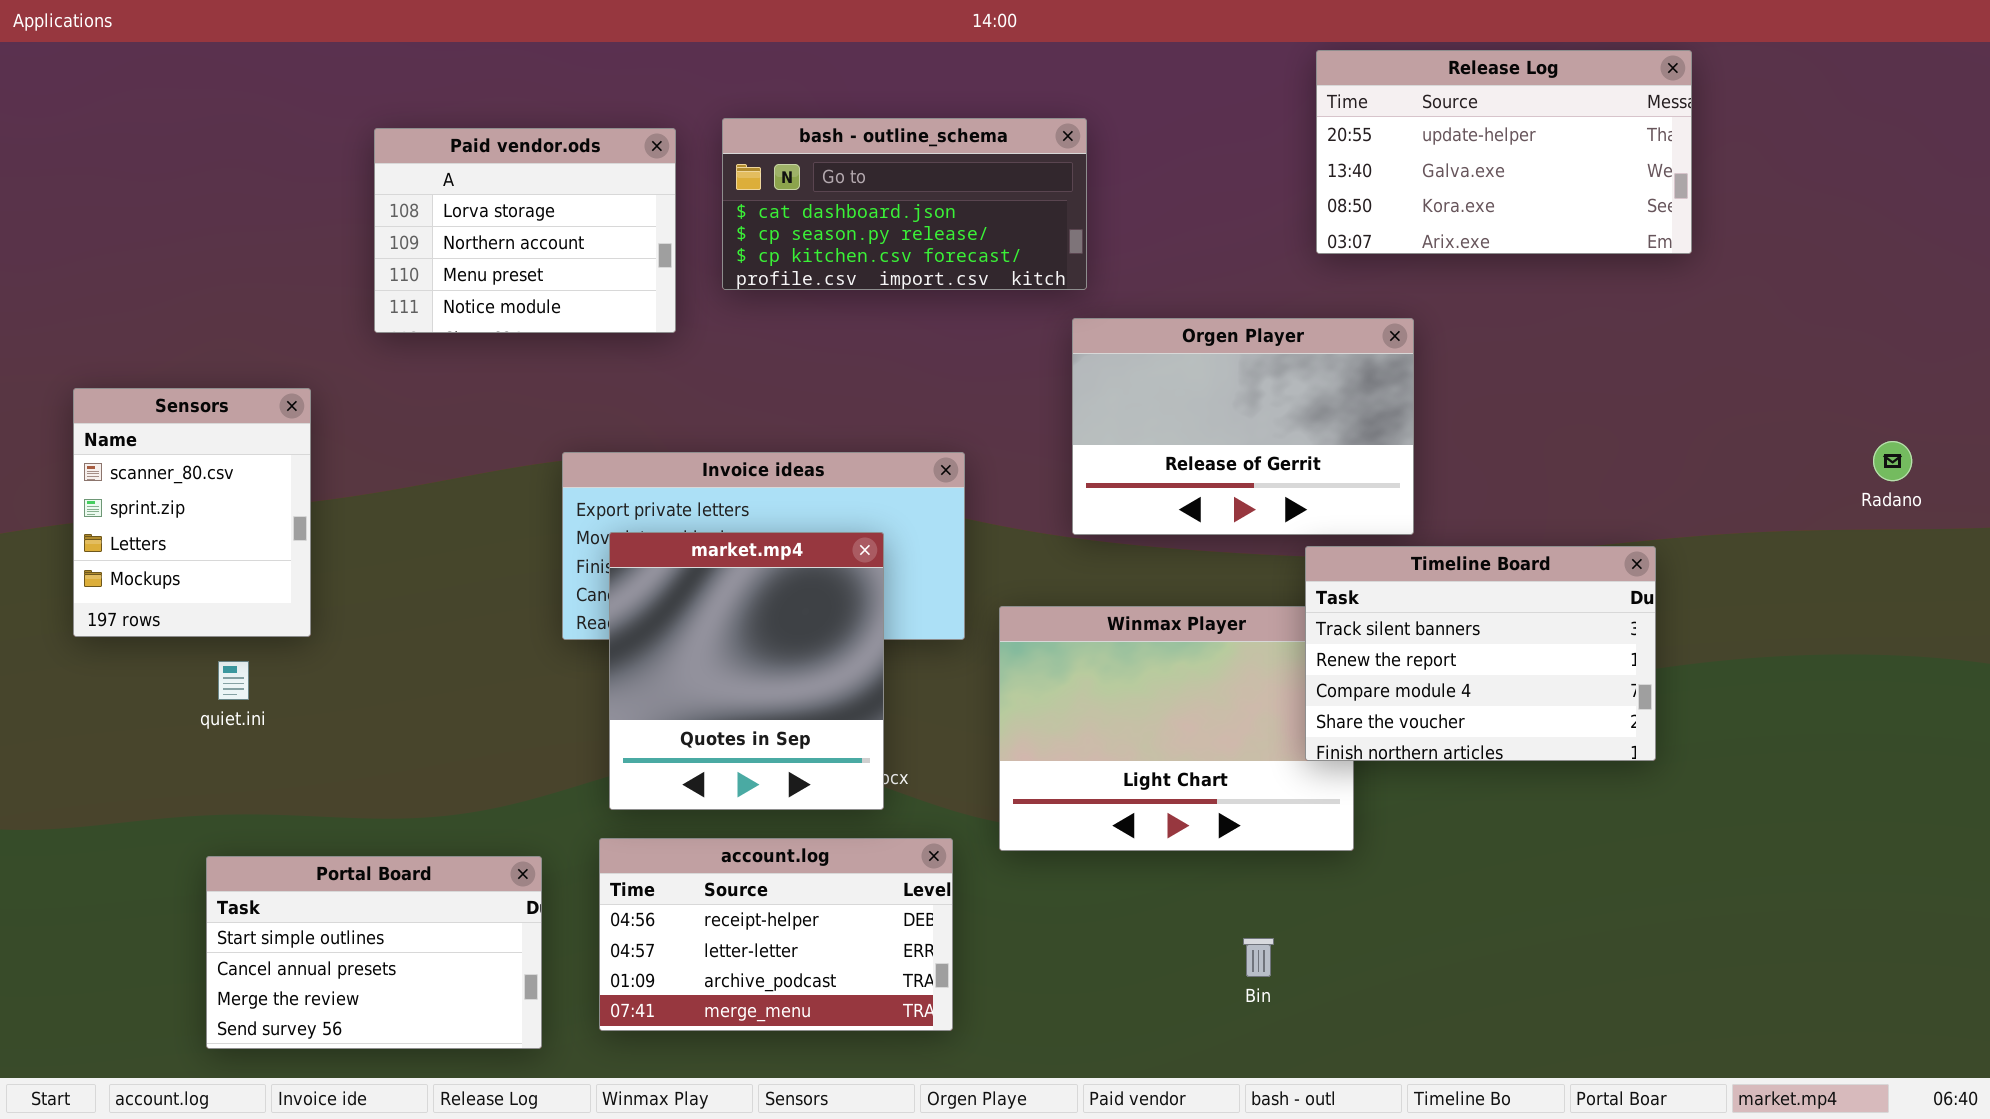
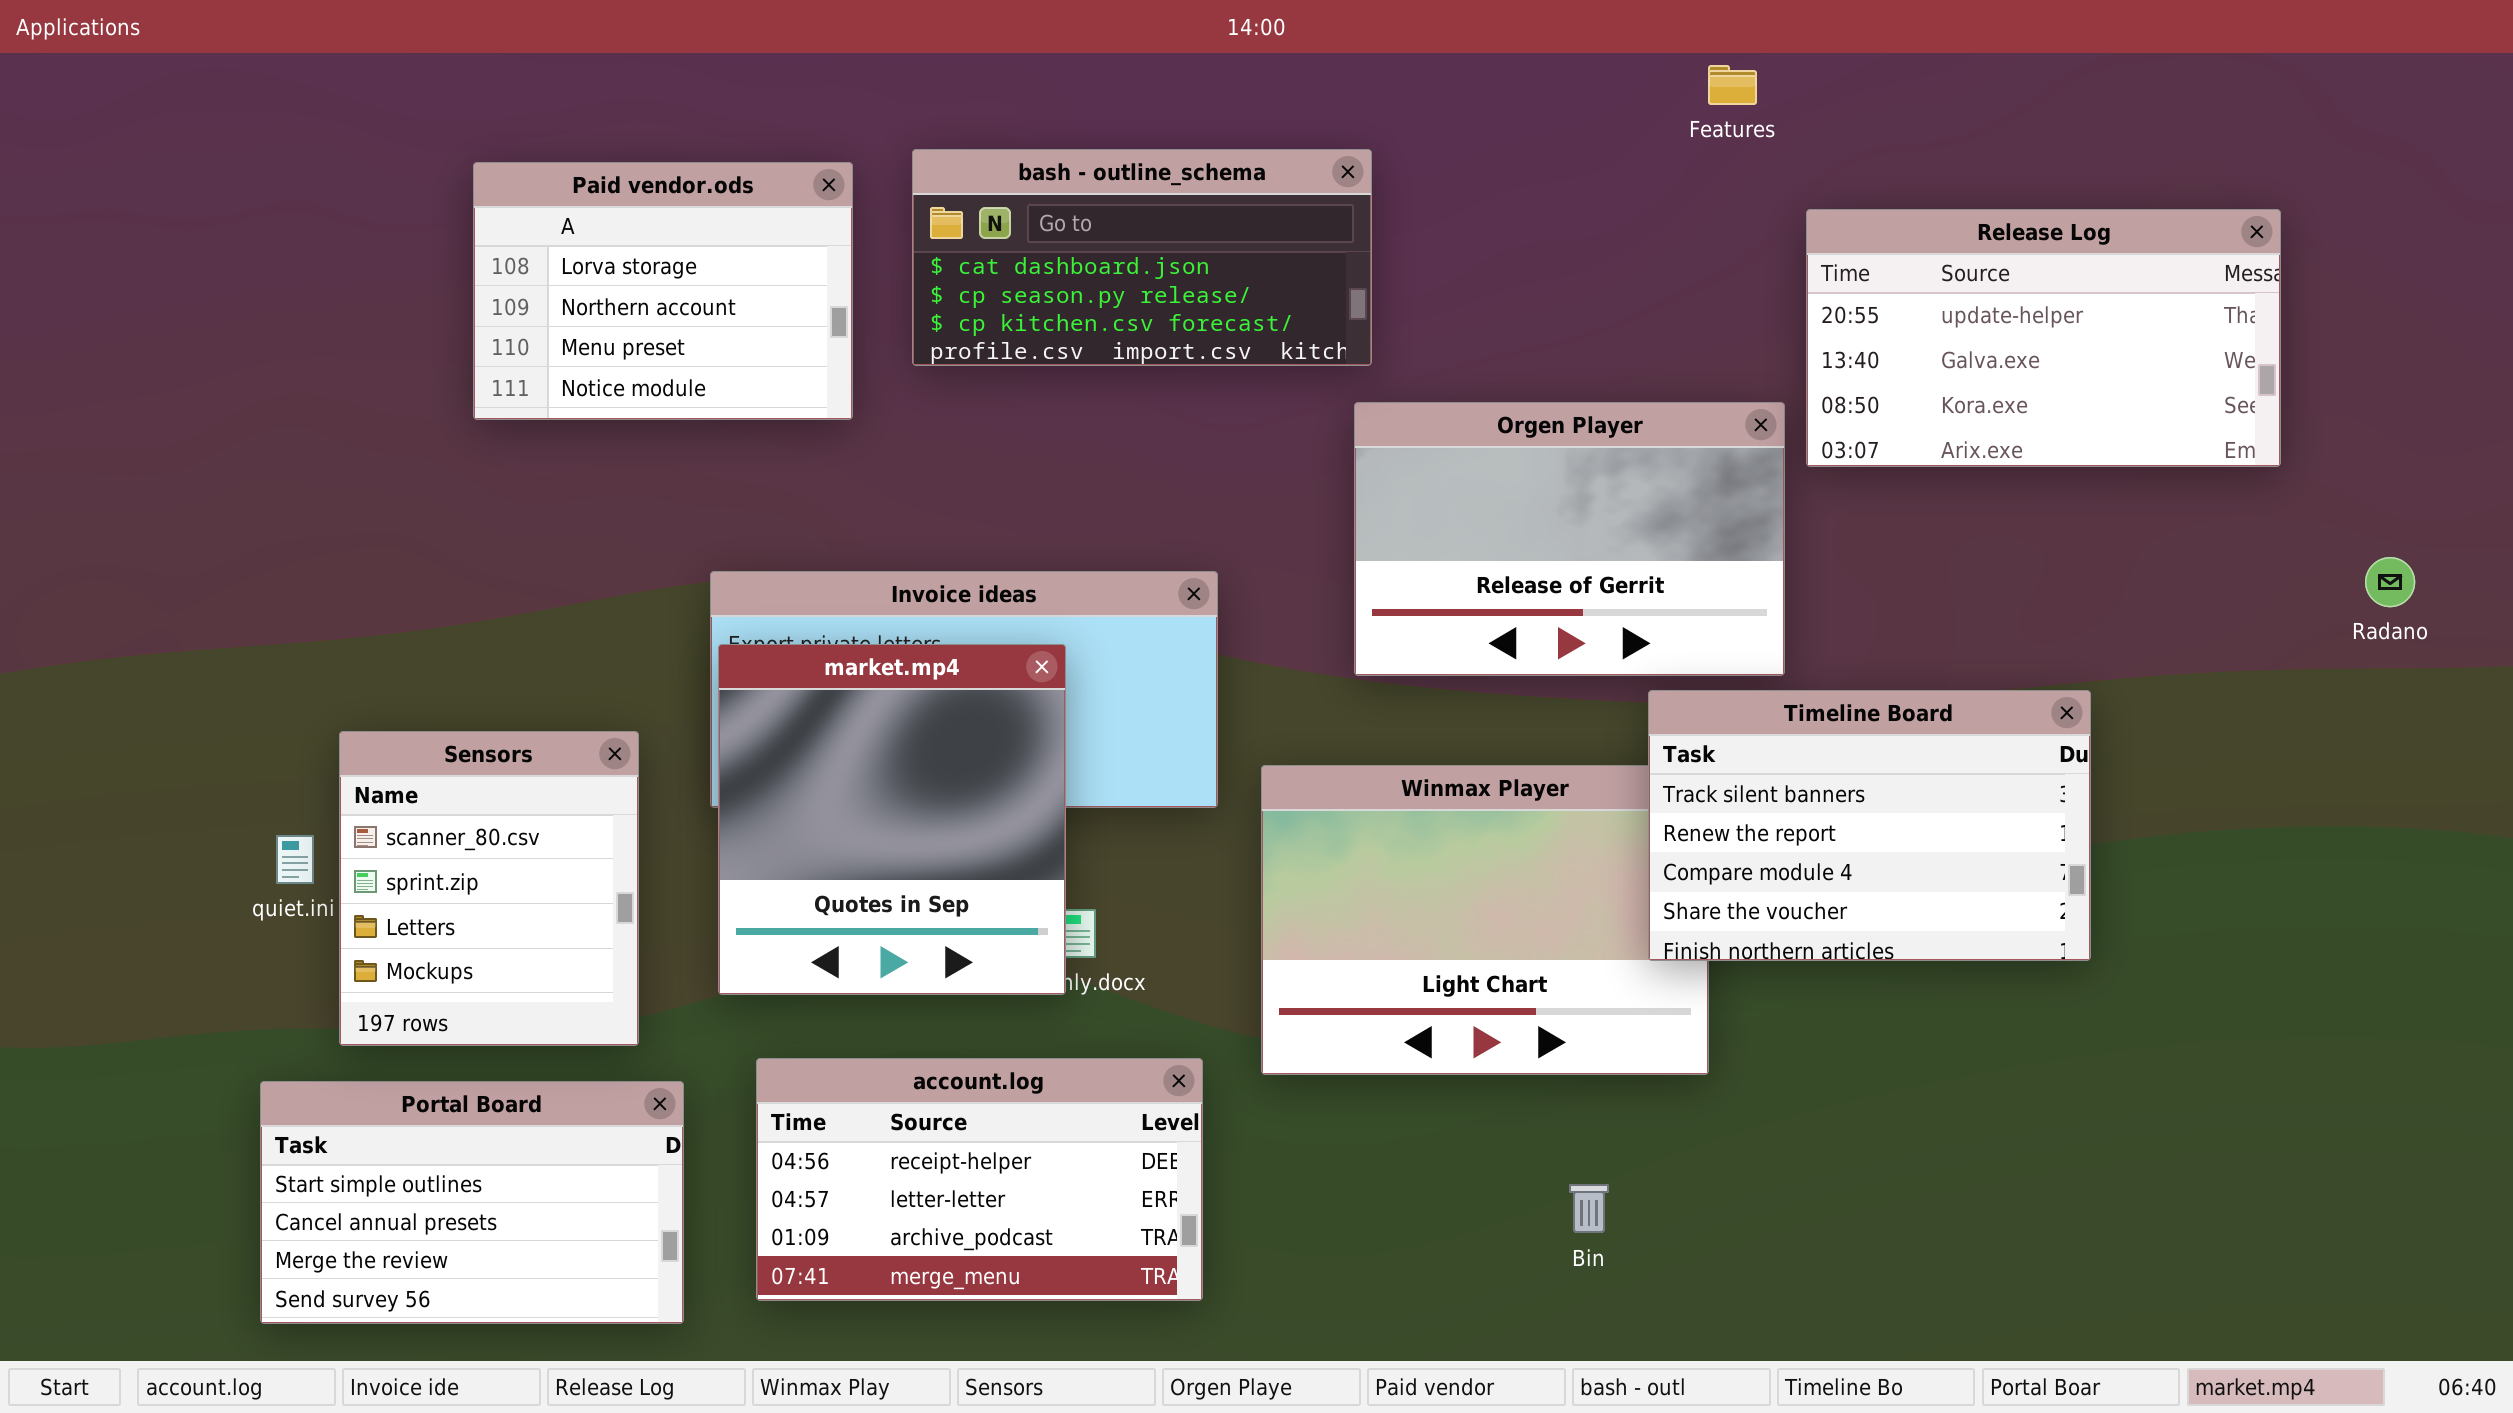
Release Log: [1316,50,1692,254] -> [1806,209,2281,467], moved
Sensors: [73,388,311,637] -> [339,731,639,1046], moved
market.mp4: [609,532,884,810] -> [718,644,1066,995], moved

